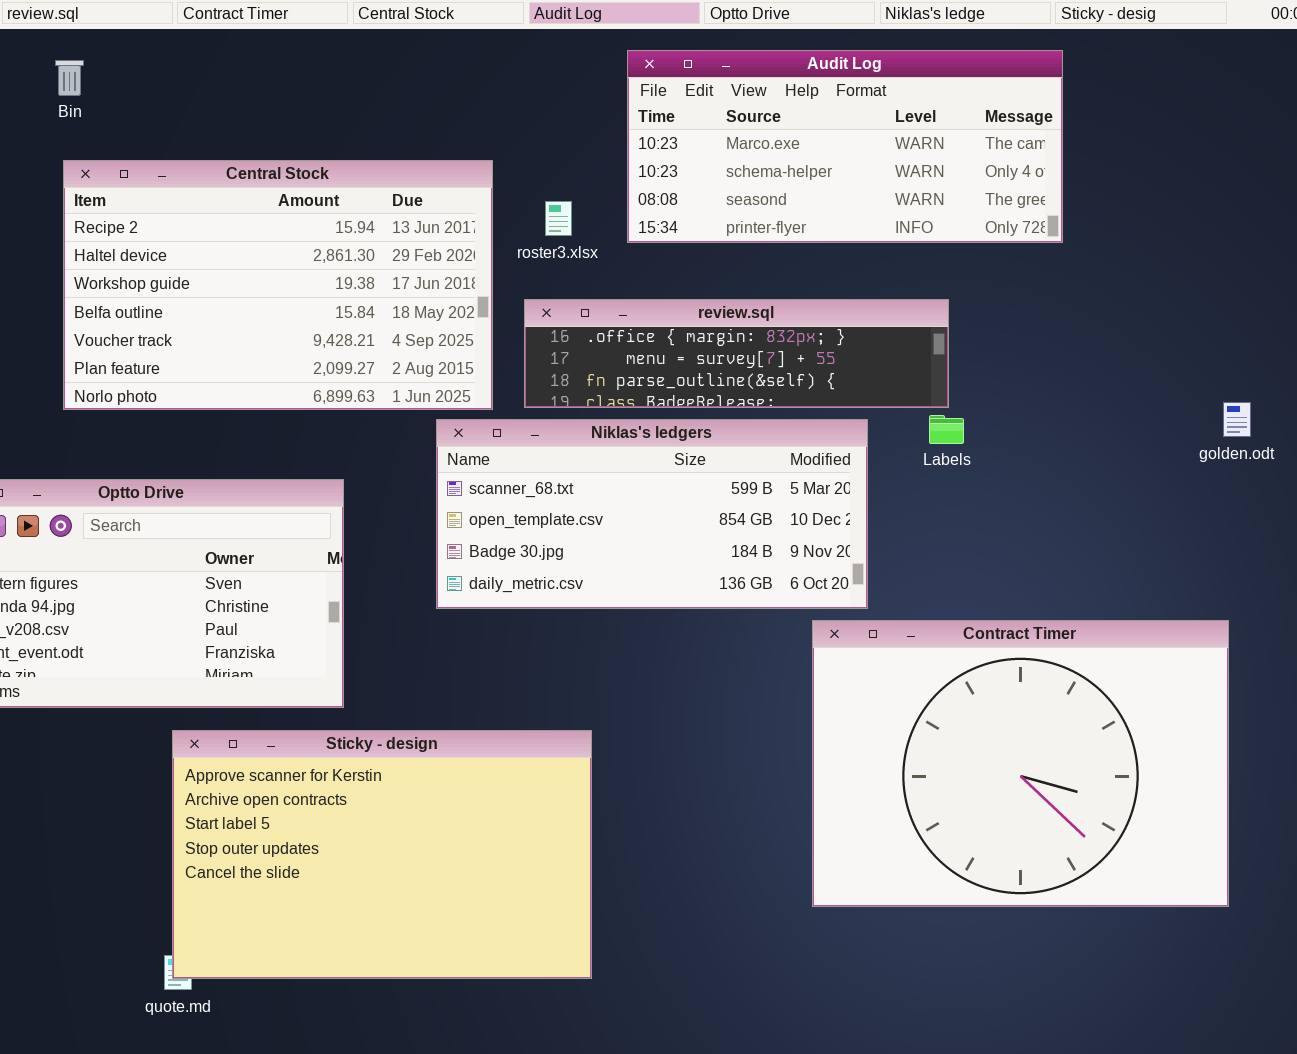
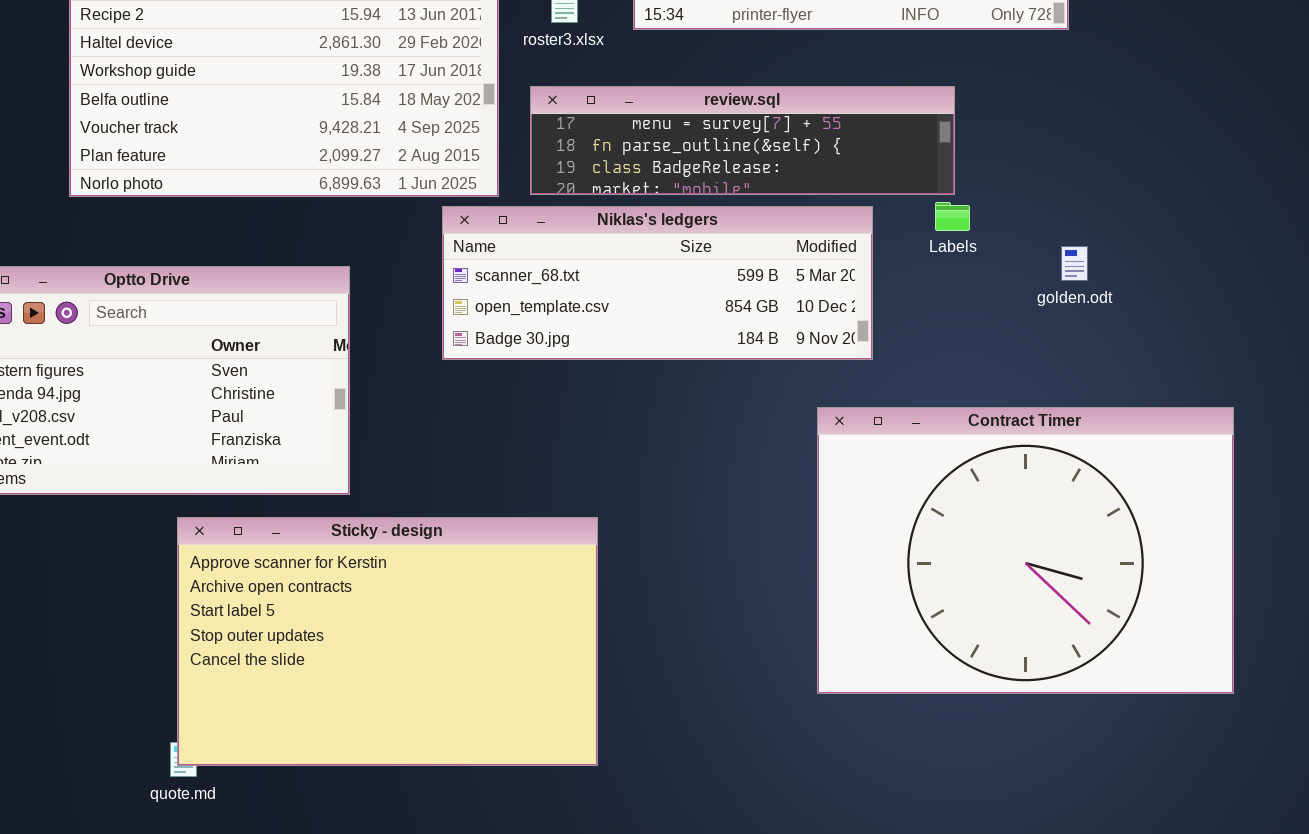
review.sql: [524,299,949,408] -> [530,86,955,195], scrolled down 1 row
golden.odt: [1223,402,1251,437] -> [1061,246,1088,281], moved
Niklas's ledgers: [436,419,868,609] -> [442,206,873,360], resized

